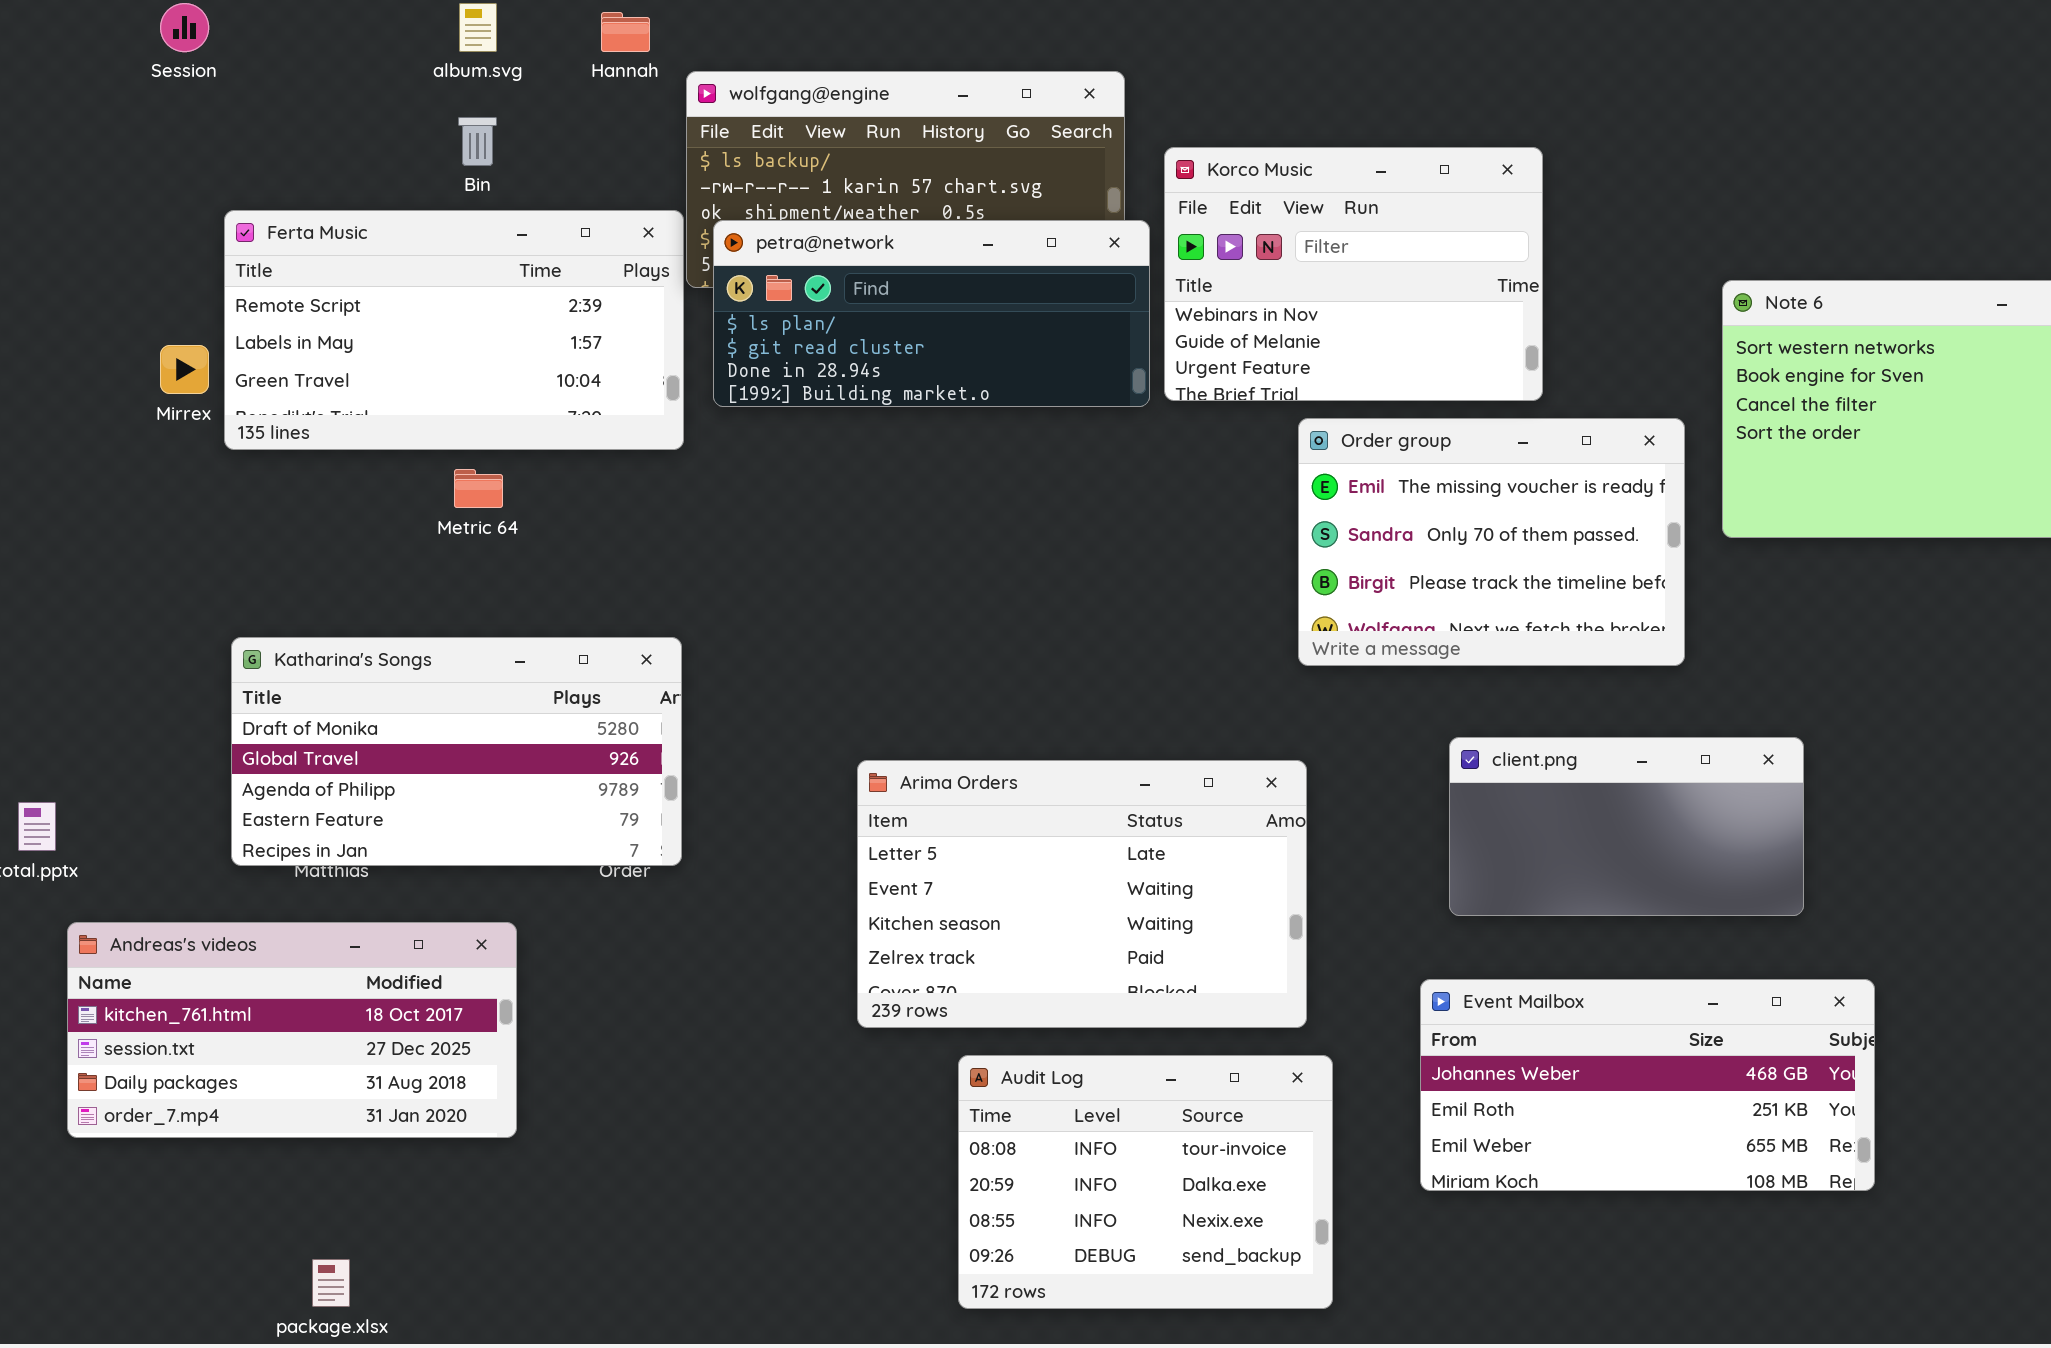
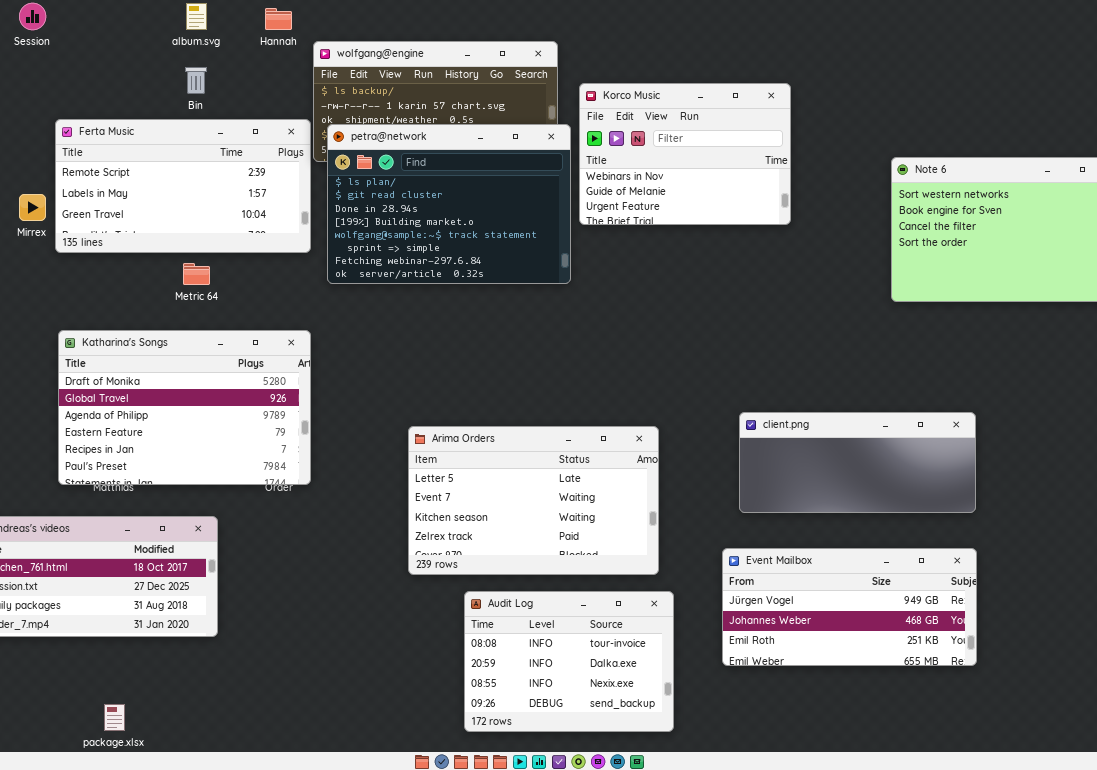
petra@network: [713,220,1150,407] -> [327,124,571,284], resized
Order group: [1298,418,1685,666] -> none, closed
Katharina's Songs: [231,637,682,866] -> [58,330,311,485], resized
client.png: [1449,737,1804,916] -> [739,412,976,513], resized
Event Mailbox: [1420,979,1875,1191] -> [722,548,977,666], scrolled up 1 row

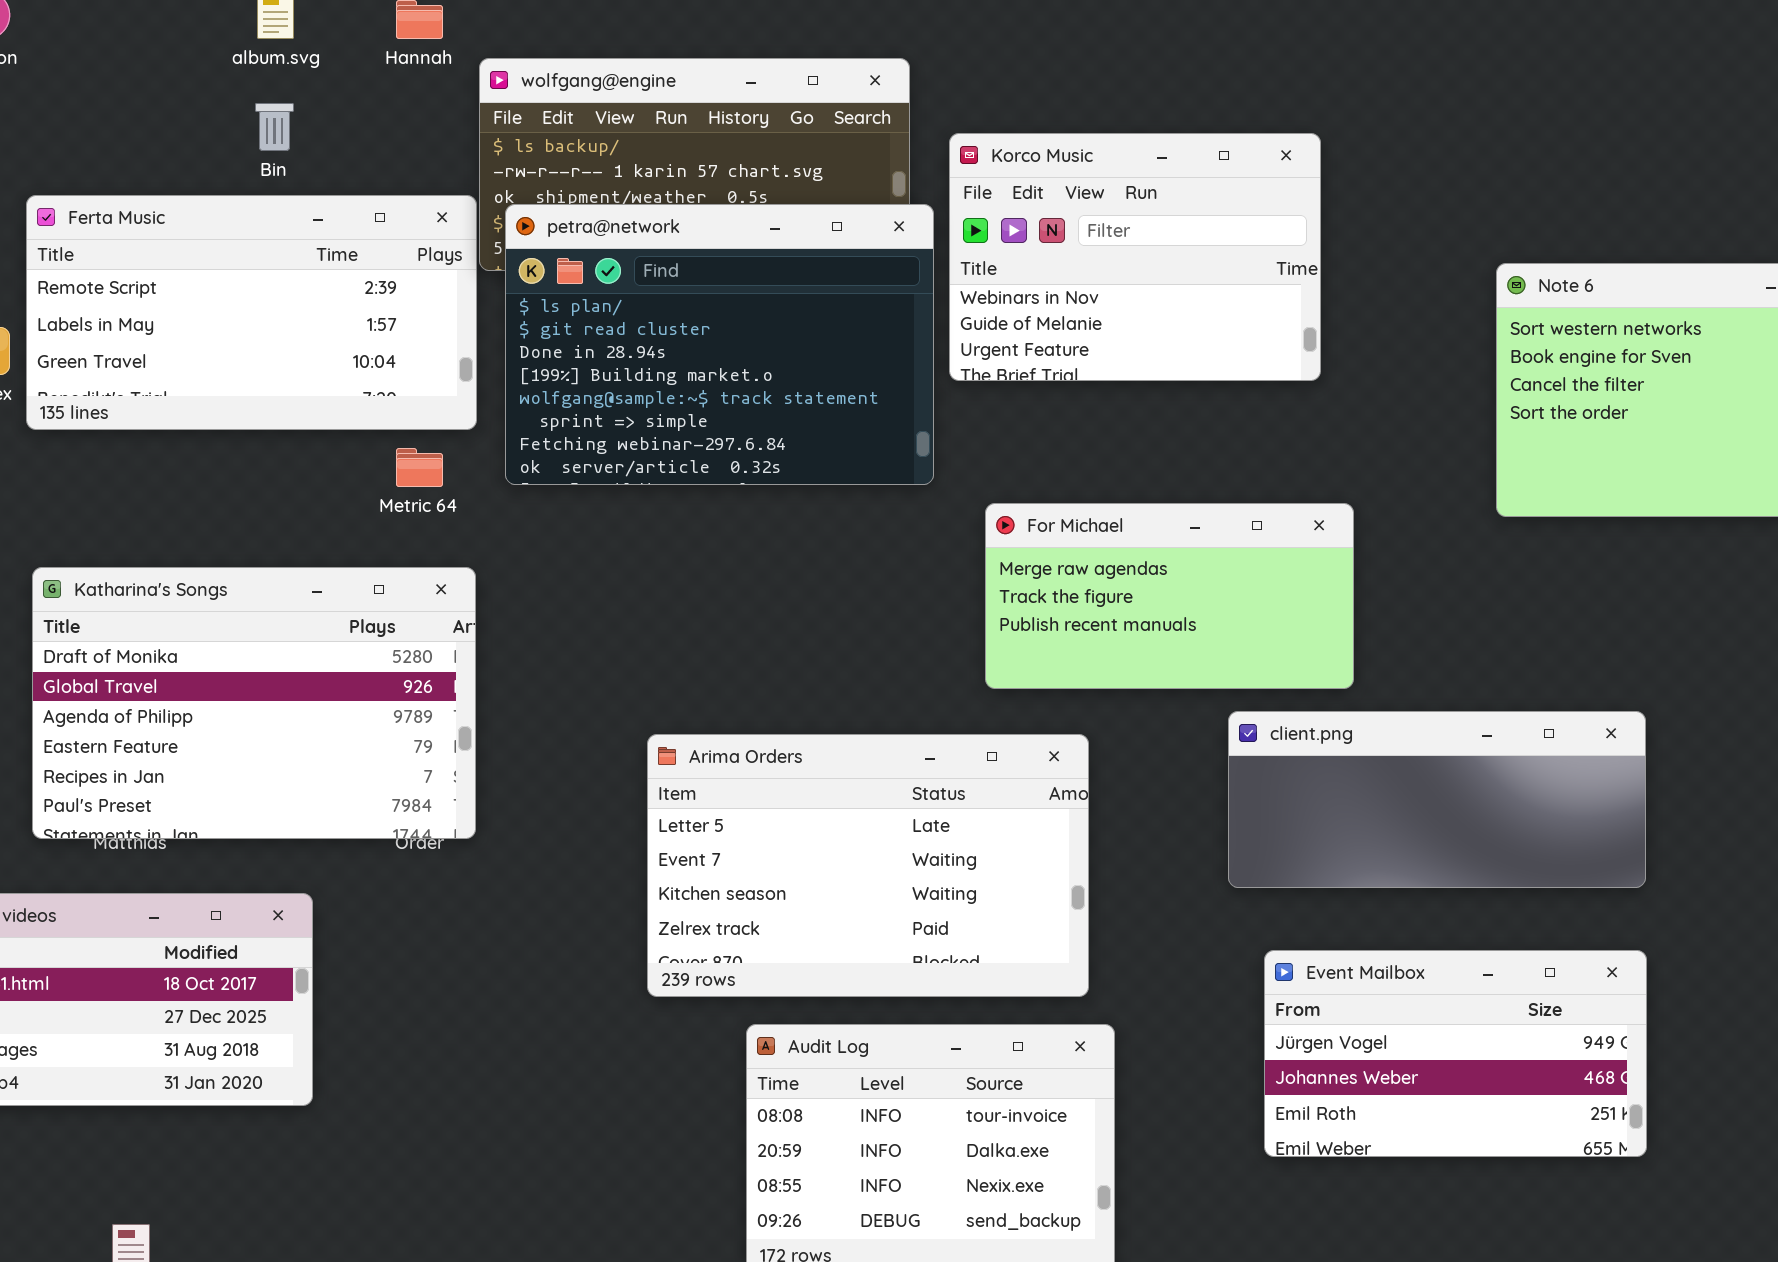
Metric 64: [183,263,210,285] -> [396,448,443,487], moved
For Michael: none -> [985,503,1354,689], opened
Event Mailbox: [722,548,977,666] -> [1264,950,1647,1157], resized

